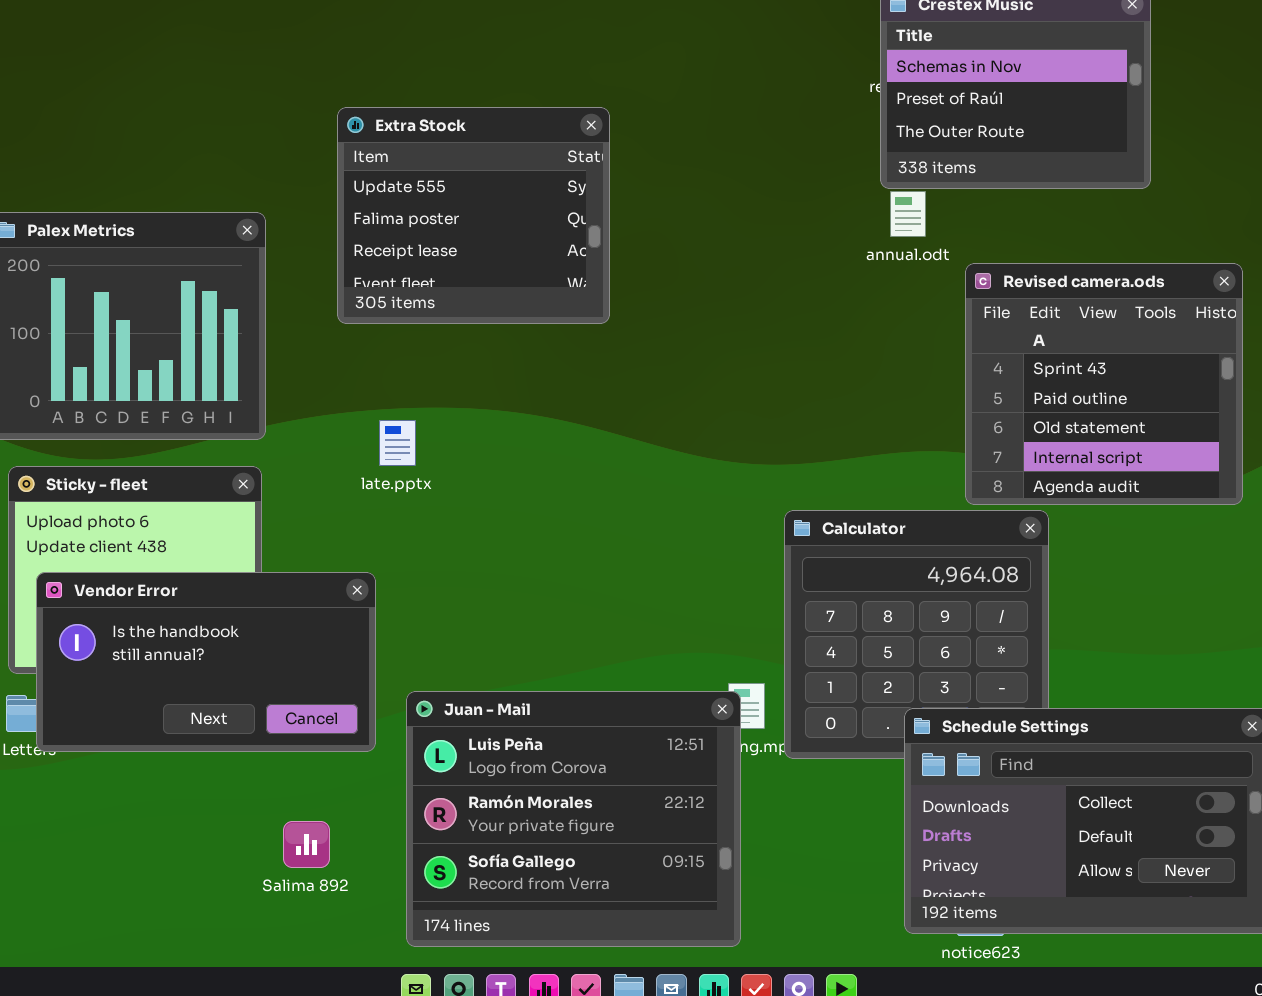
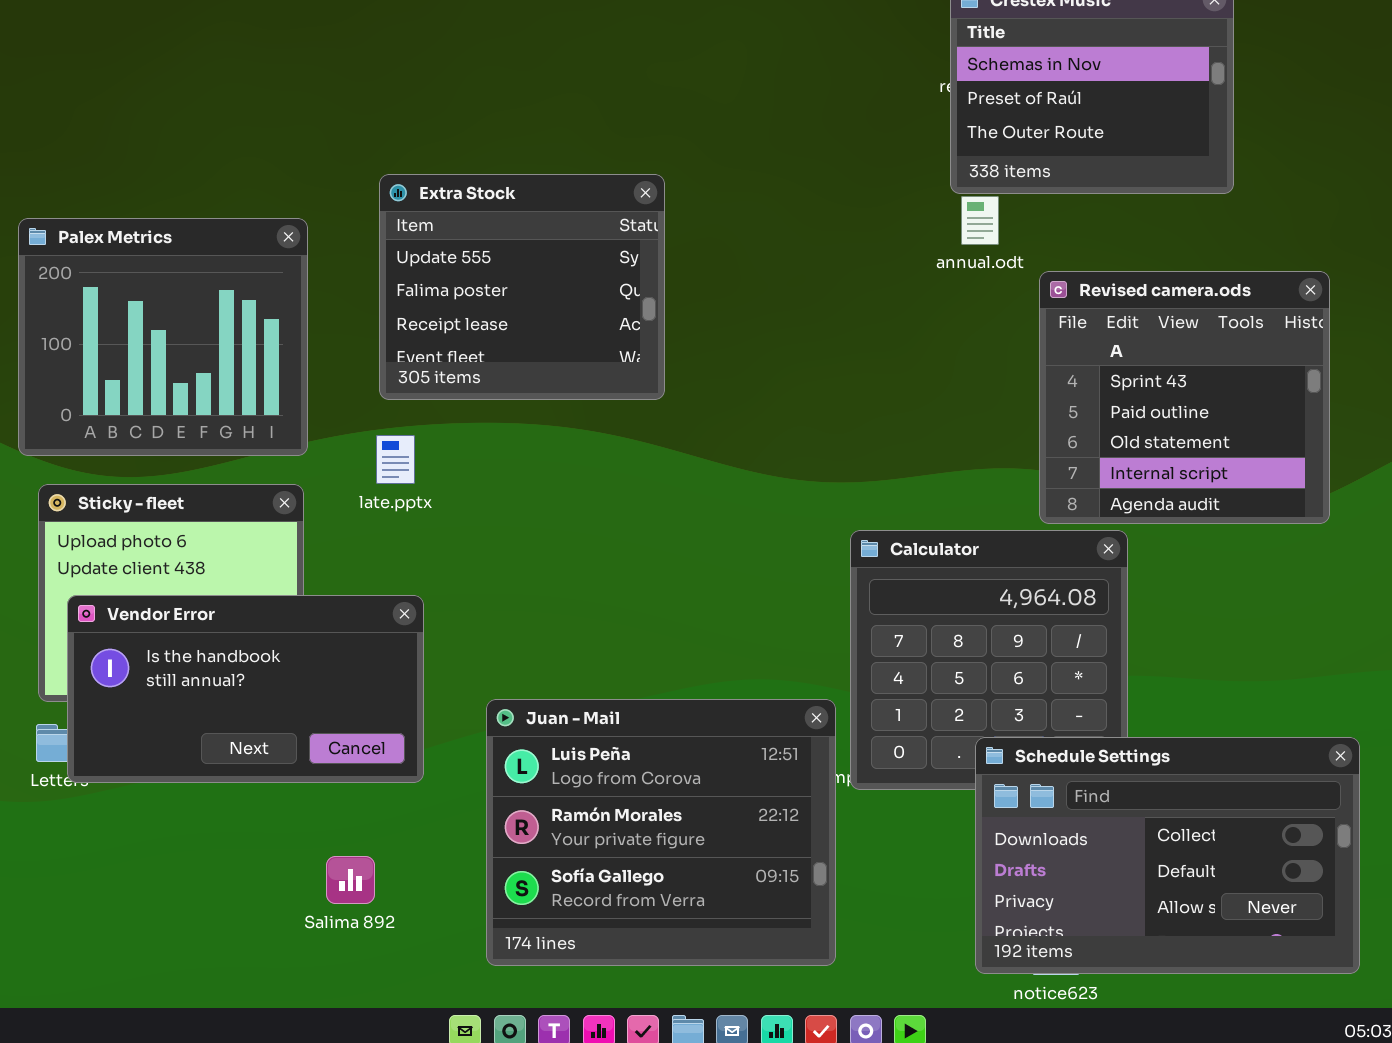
Extra Stock: [337,107,610,324] -> [379,174,665,400], moved
late.pptx: [379,420,416,466] -> [376,435,415,484], moved
Juan - Mail: [406,691,741,947] -> [486,699,836,966], moved

